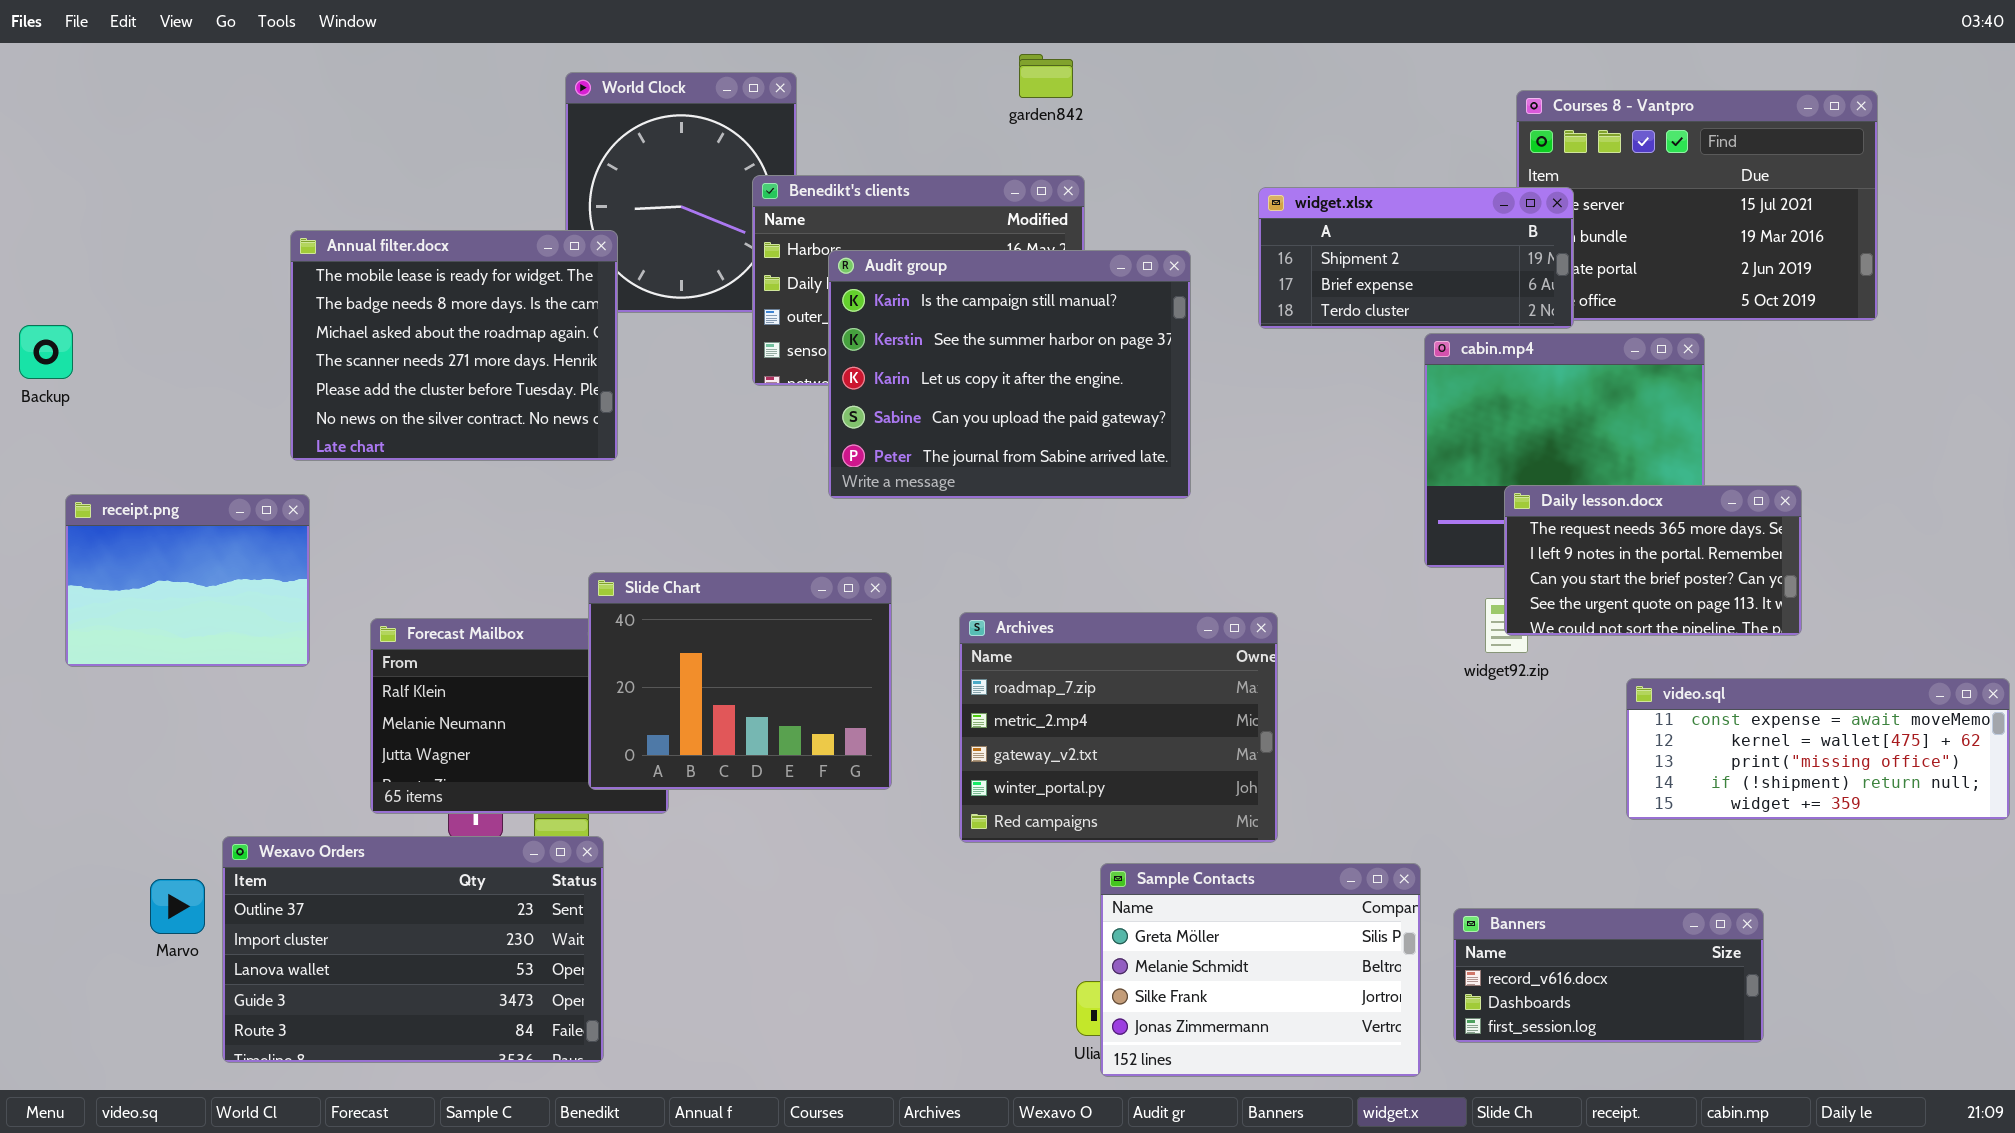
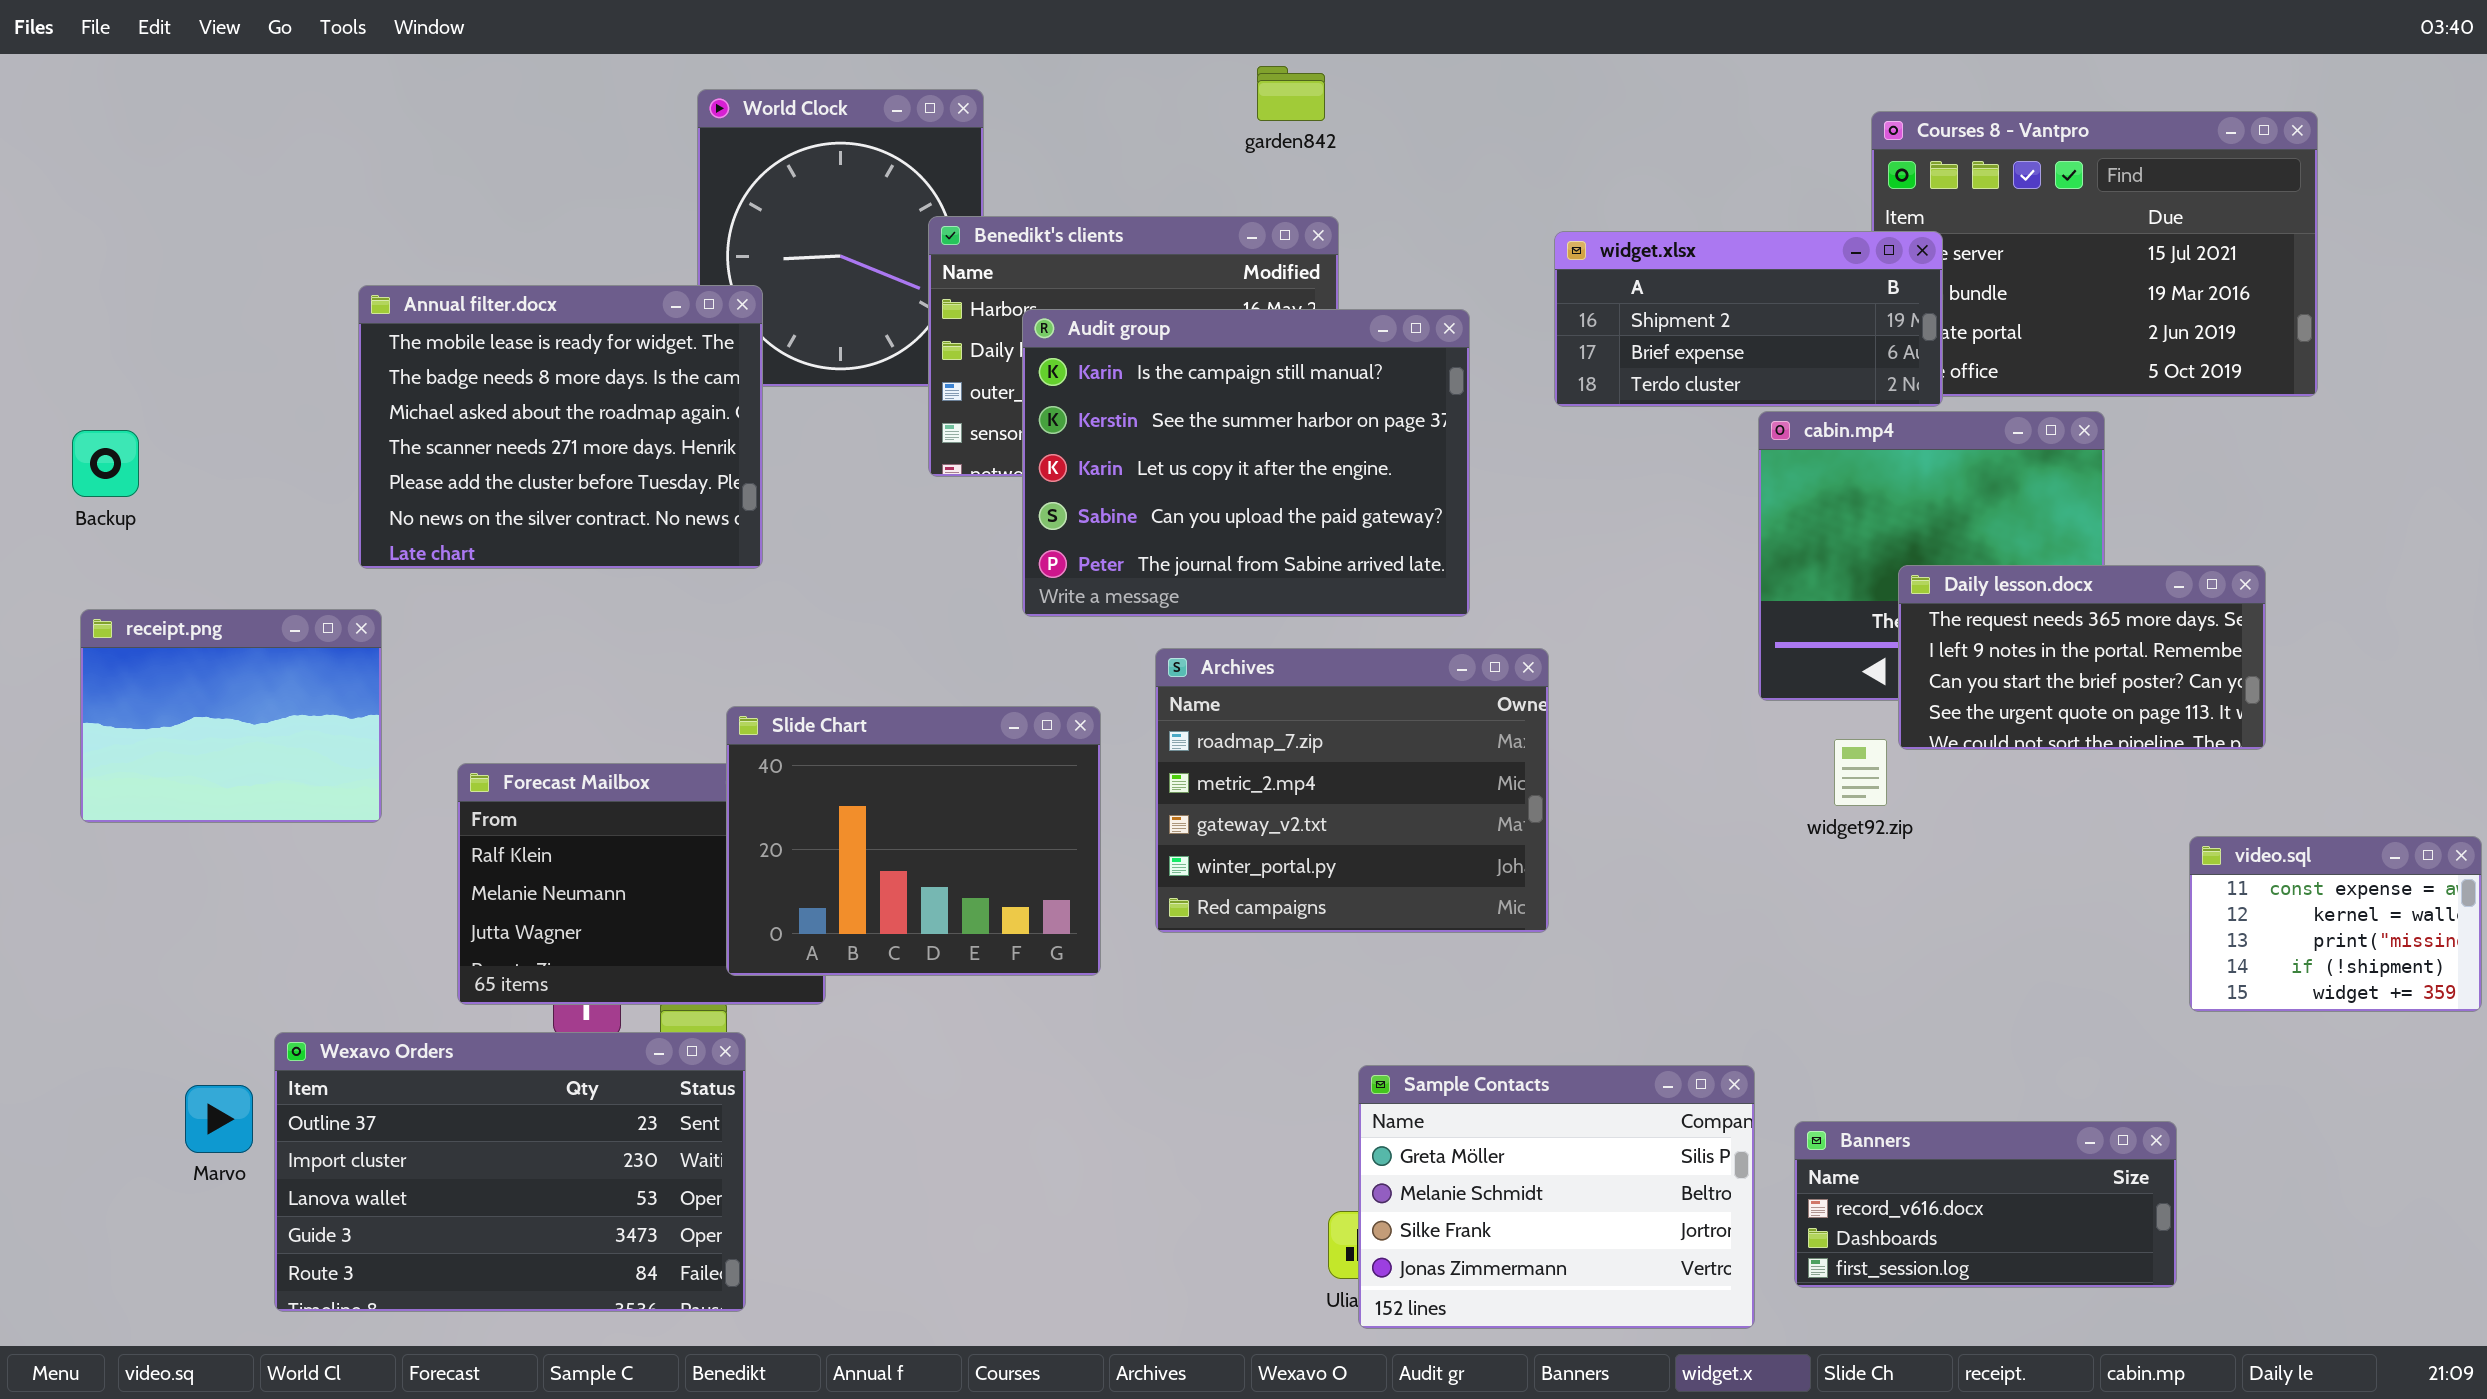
Backup: [19,325,73,379] -> [72,430,139,497], moved
Daily lesson.docx: [1504,485,1802,636] -> [1898,565,2266,750], moved
Archives: [959,612,1278,843] -> [1155,648,1549,933], moved
video.sql: [1626,678,2010,820] -> [2189,836,2482,1012], resized

